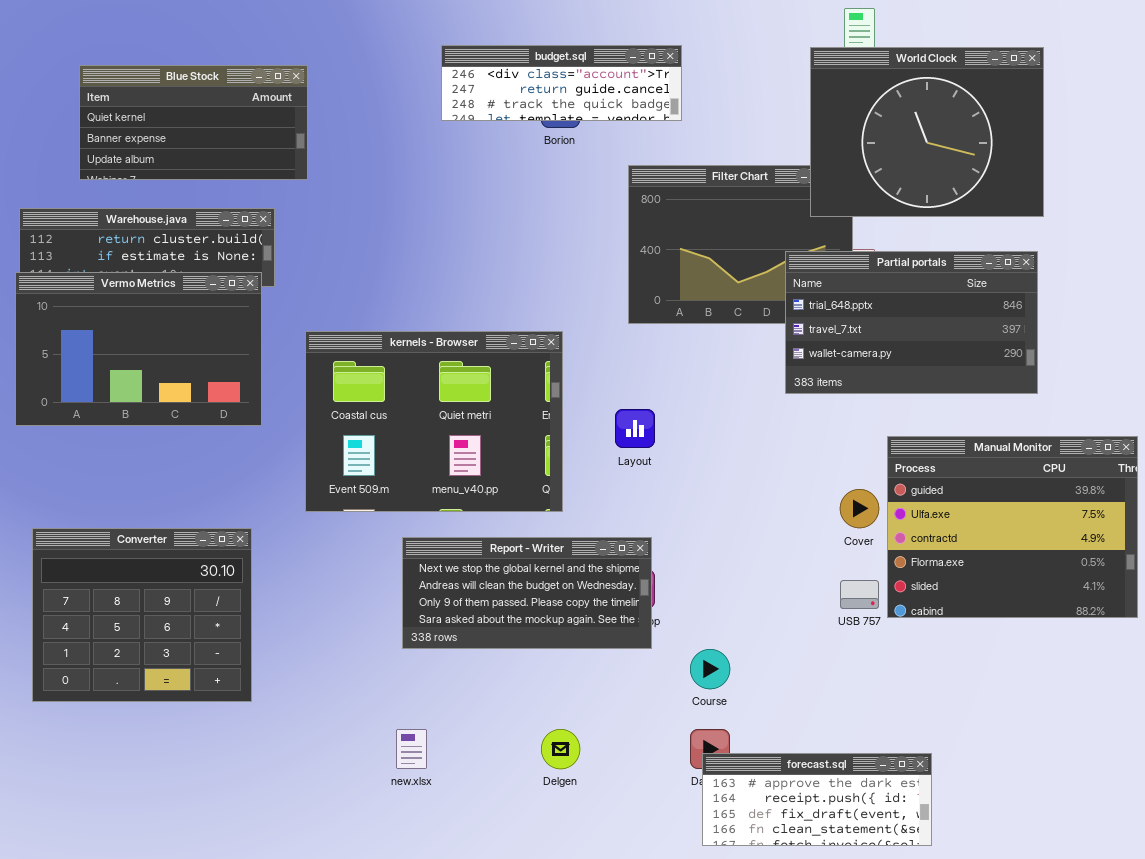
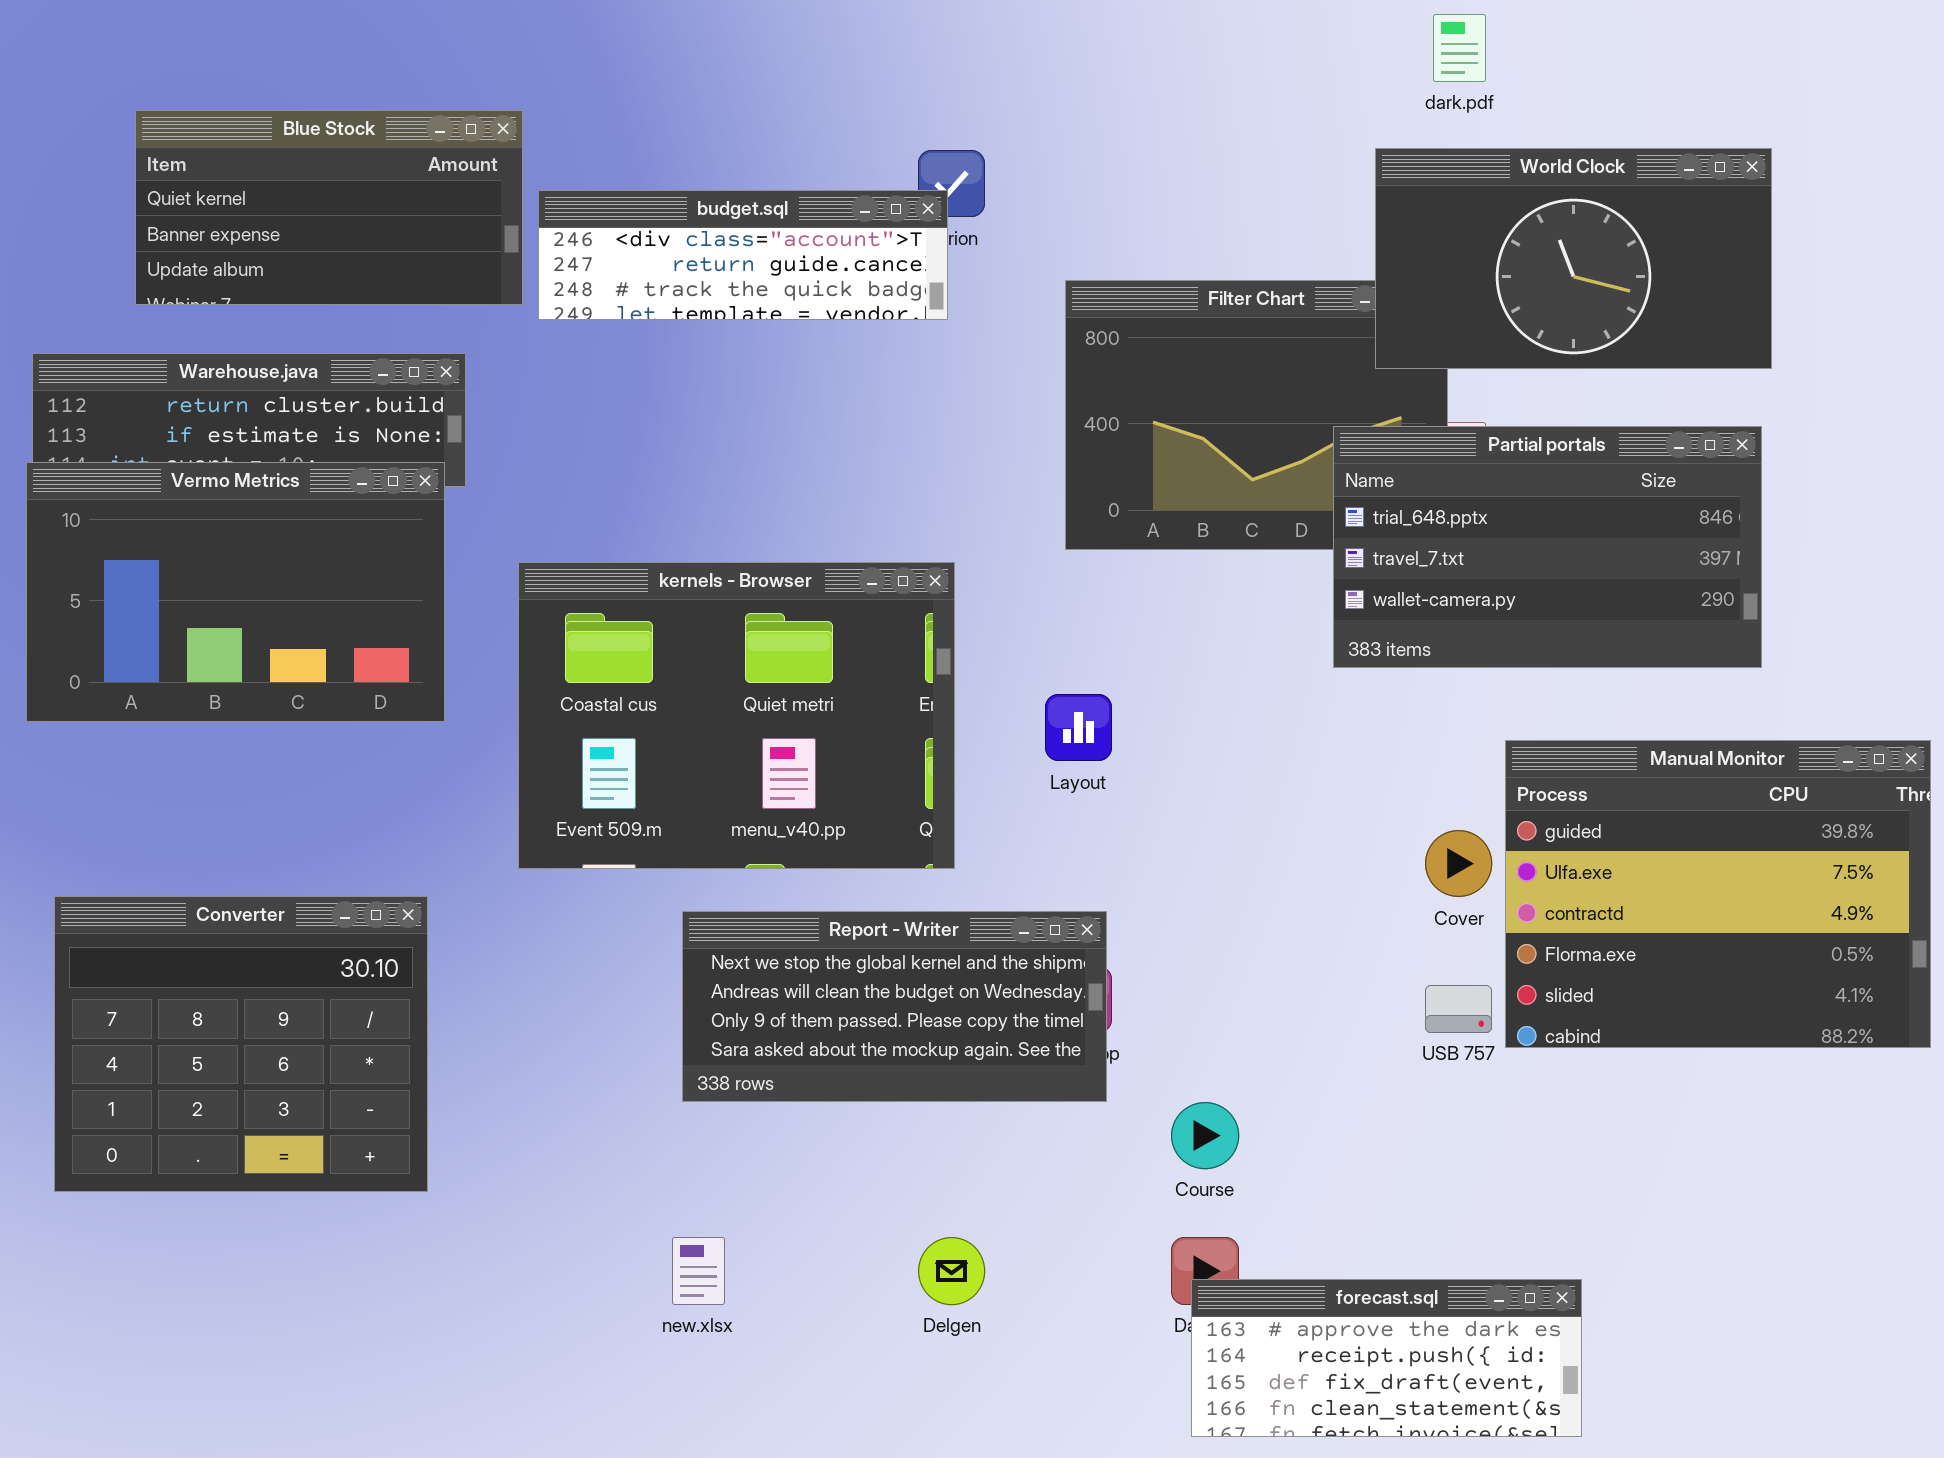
budget.sql: [441,45,682,121] -> [538,190,948,320], moved
World Clock: [810,47,1044,217] -> [1375,148,1772,369], resized

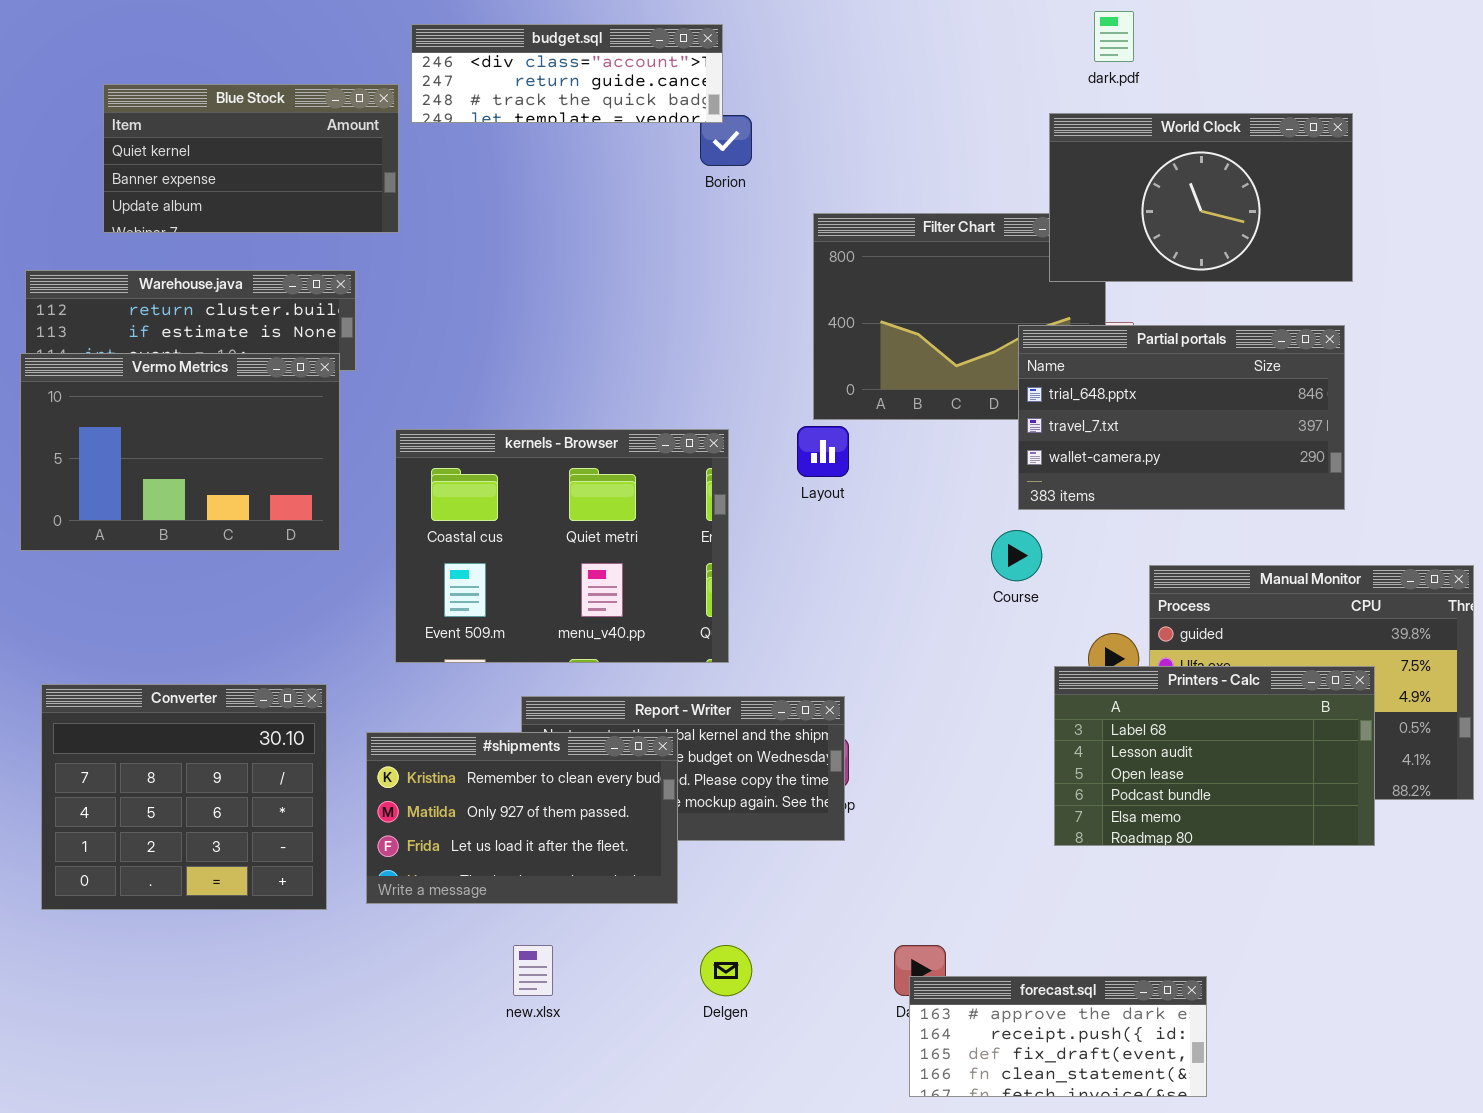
budget.sql: [538,190,948,320] -> [411,24,723,123], moved
Layout: [1045,694,1112,761] -> [797,426,849,477], moved
Printers - Calc: none -> [1054,666,1375,846], opened
#shipments: none -> [366,732,678,904], opened
Course: [1171,1102,1239,1169] -> [991,530,1042,581], moved

